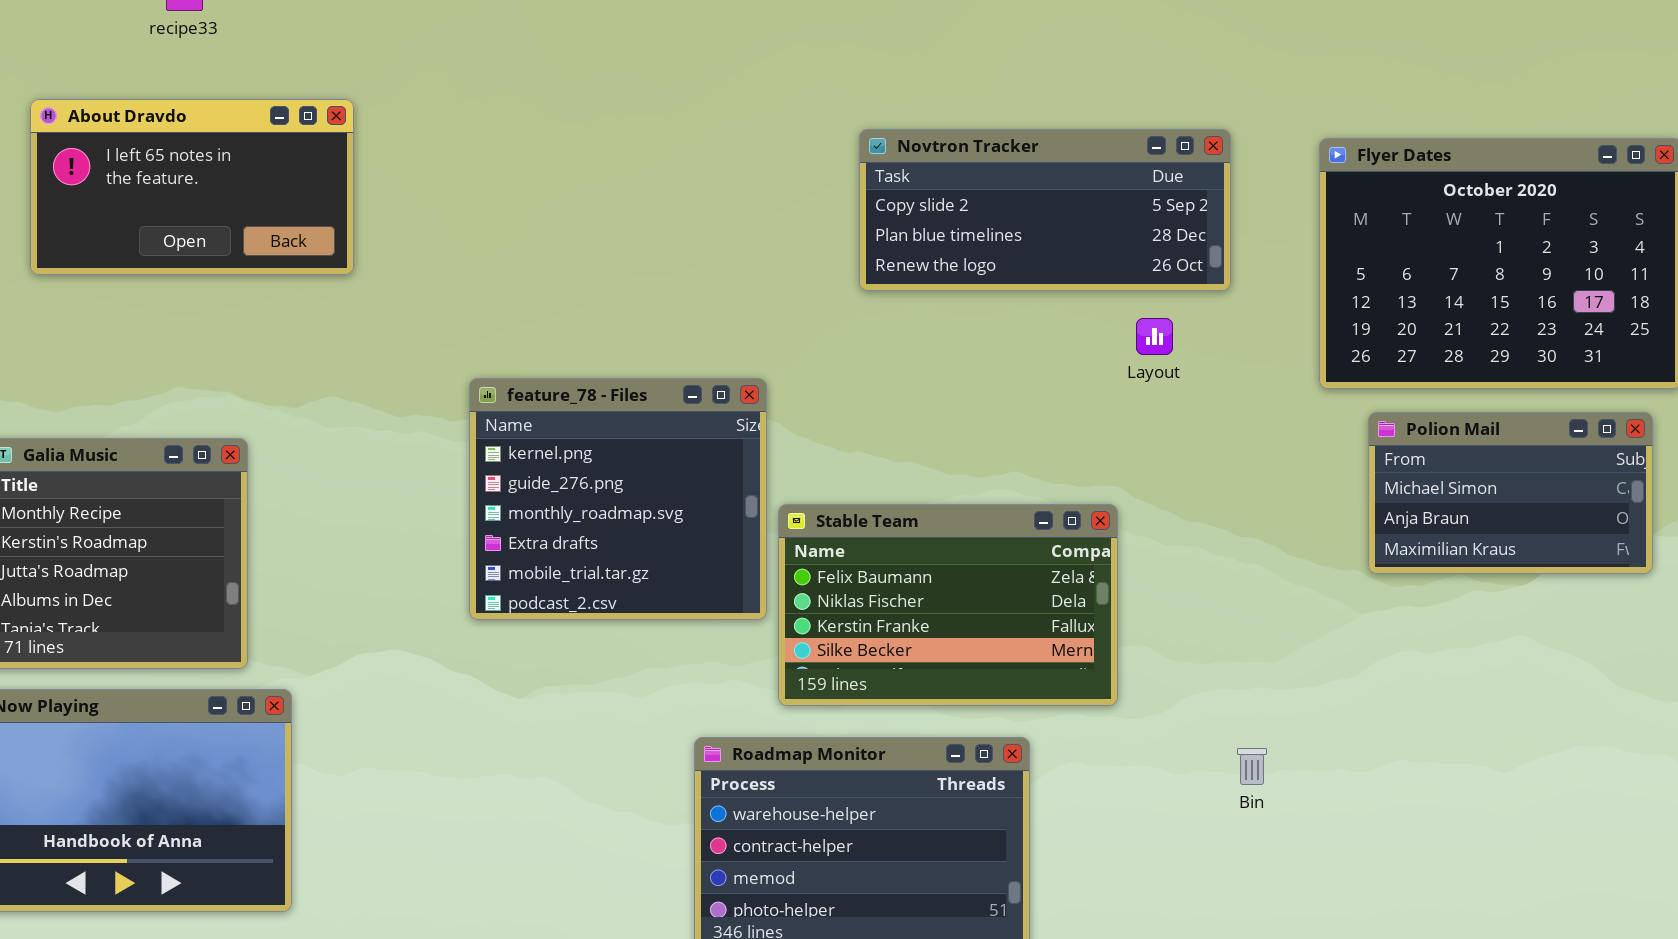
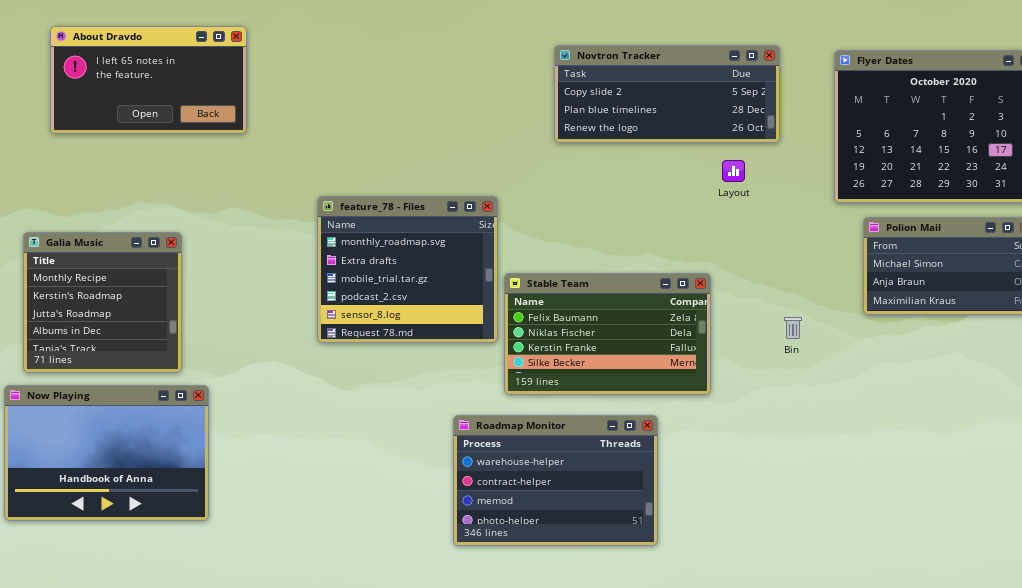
feature_78 - Files: [469,378,767,620] -> [317,196,498,343], scrolled down 2 rows
Bin: [1237,748,1267,785] -> [784,317,802,339], moved

